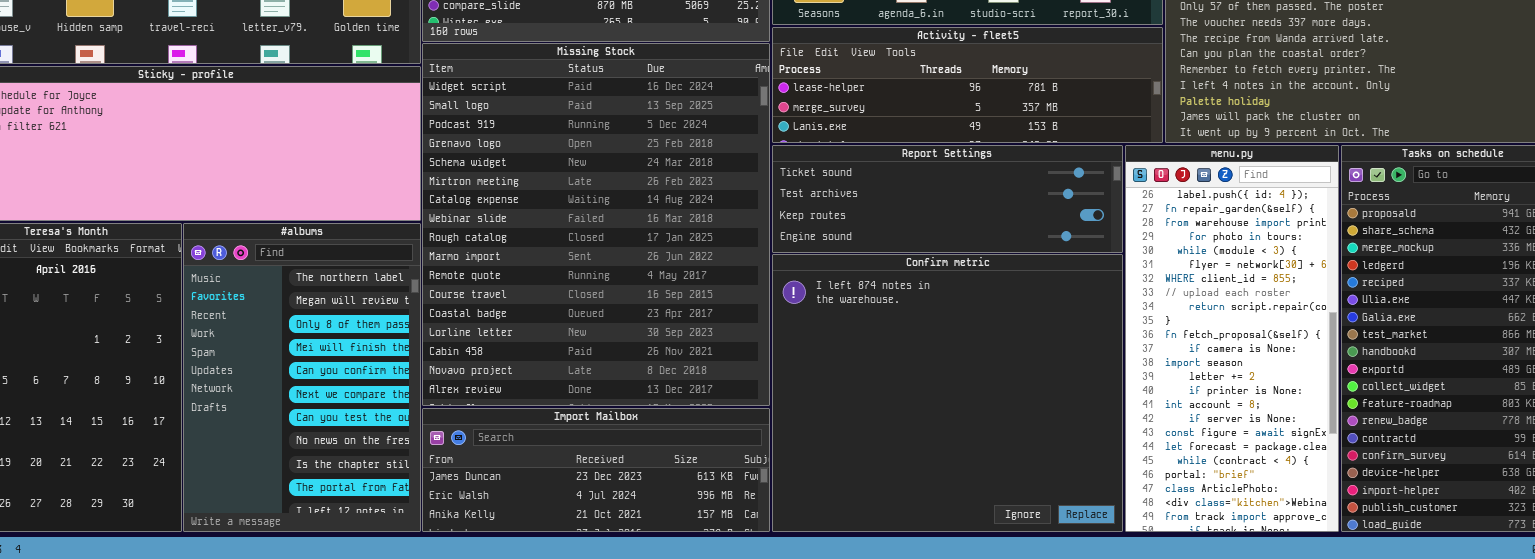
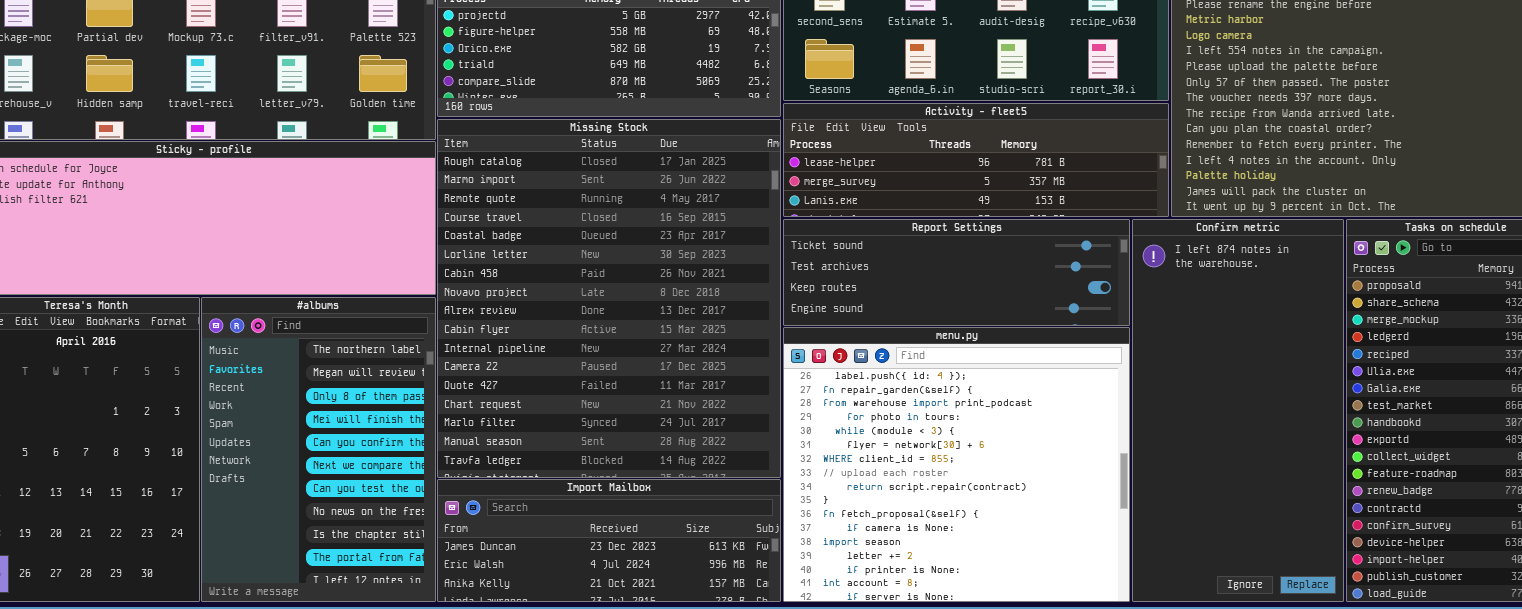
Missing Stock: [422,43,770,406] -> [437,119,781,478], scrolled down 8 rows
menu.py: [1125,145,1339,532] -> [783,327,1130,602], moved, resized
Confirm metric: [772,254,1123,532] -> [1132,219,1344,602], moved, resized

